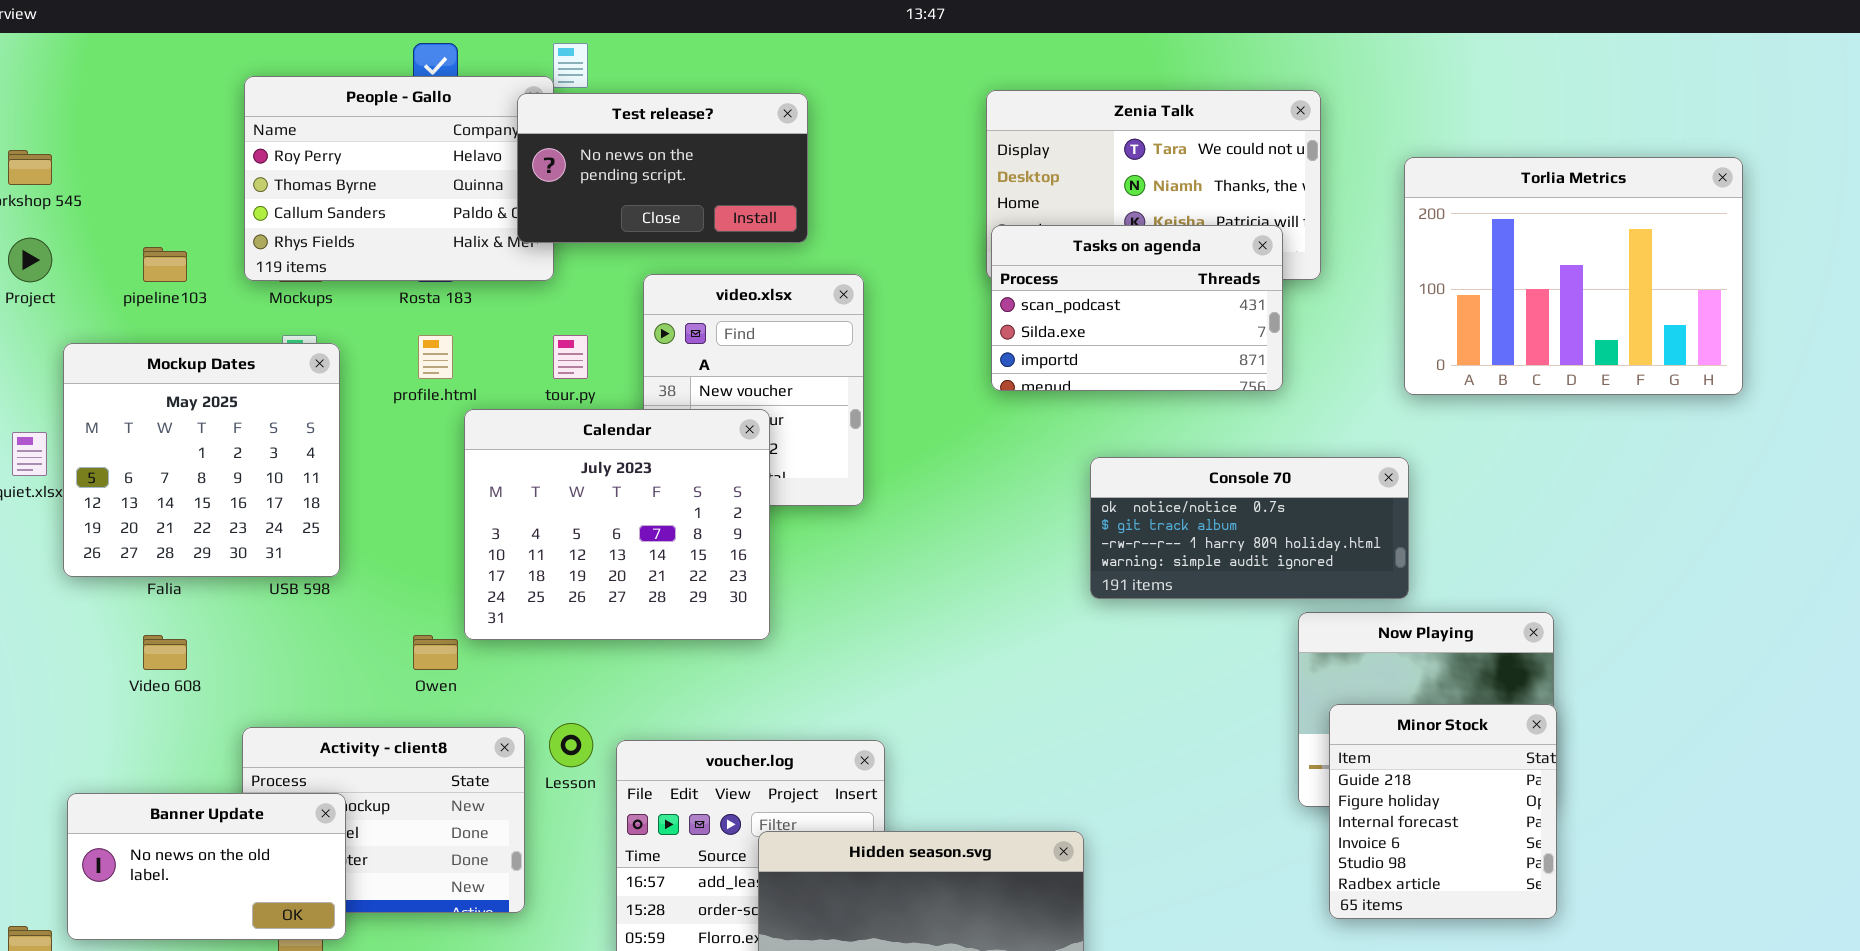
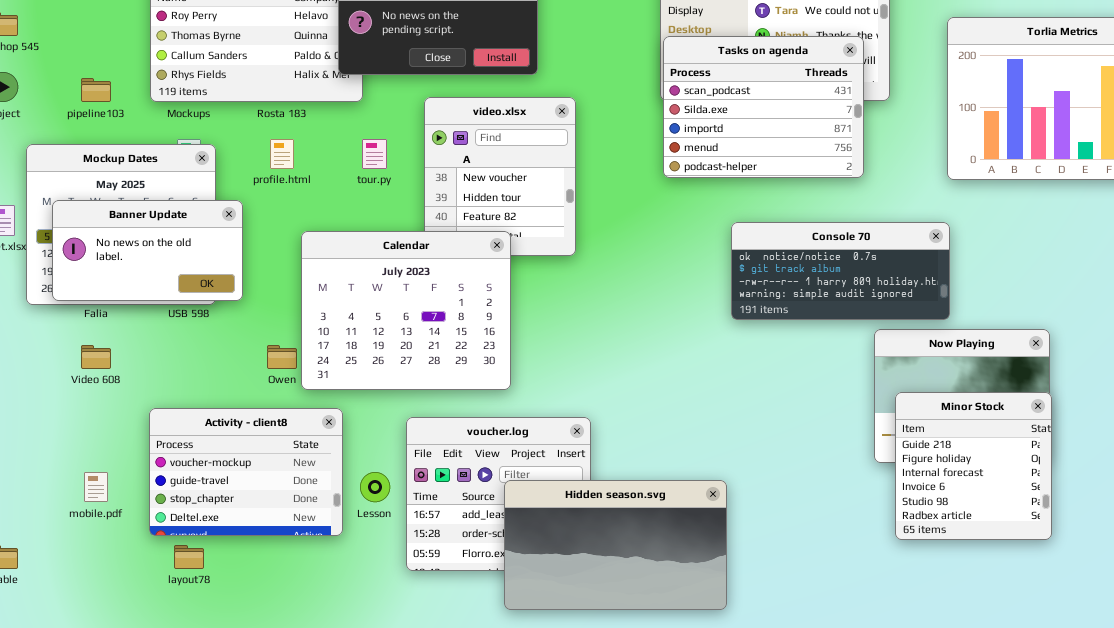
Tasks on agenda: [991,225,1283,391] -> [663,36,864,178], resized
Calendar: [464,409,770,640] -> [301,231,511,390], moved
Lesson: [549,723,593,767] -> [360,472,390,502], moved
Banner Update: [67,793,346,940] -> [52,200,243,301], moved

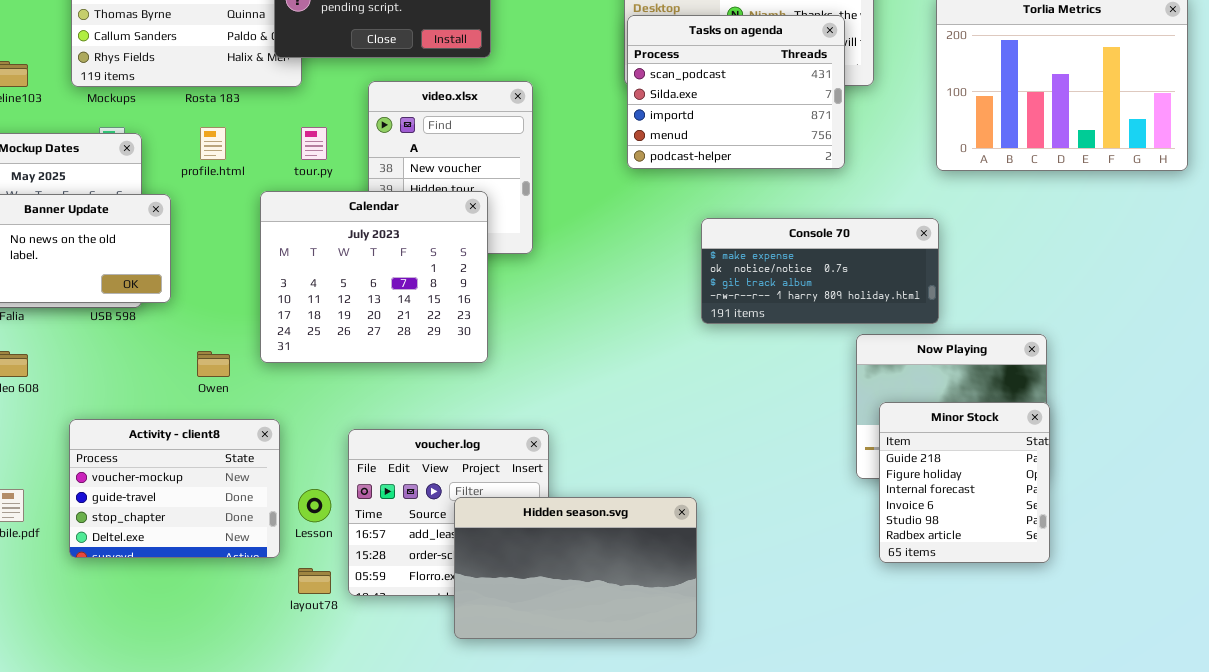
Console 70: [731,222,950,320] -> [701,218,939,324], scrolled up 1 row
Calendar: [301,231,511,390] -> [260,191,488,363], moved
layout78: [174,545,204,569] -> [298,568,331,594], moved

